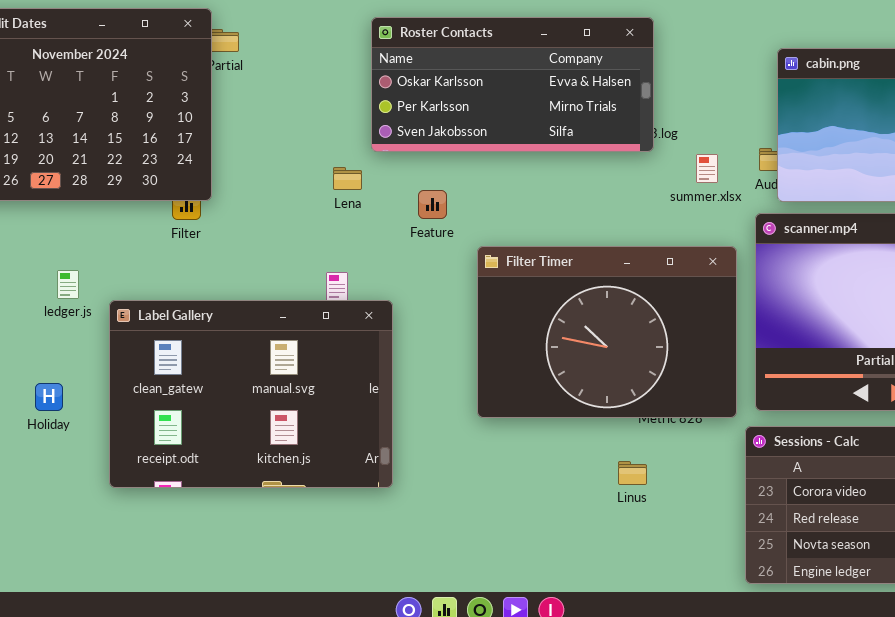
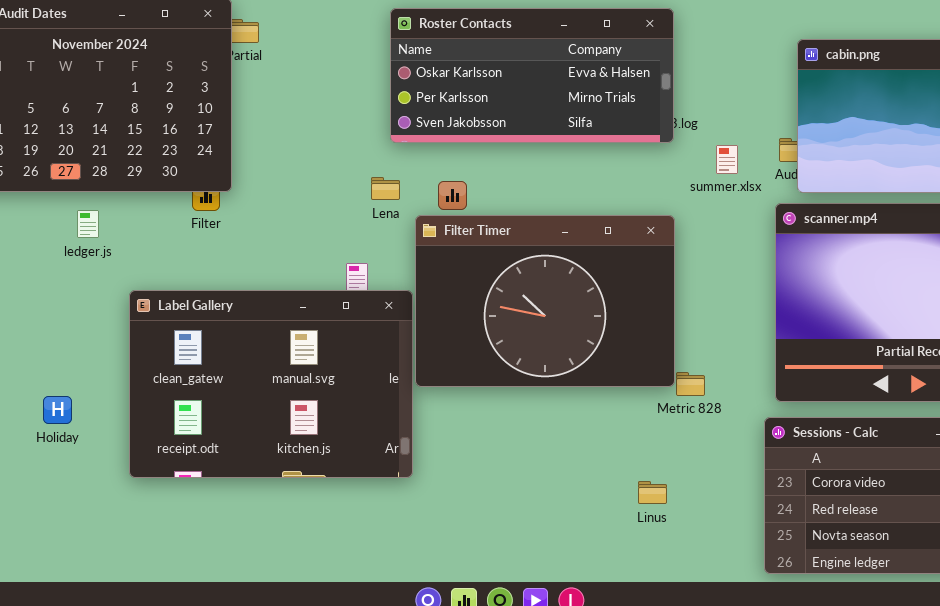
Lena: [333,167,362,190] -> [371,177,400,200], moved
Filter Timer: [477,246,737,418] -> [415,215,675,387], moved
ledger.js: [57,270,79,299] -> [77,210,99,238], moved
Holiday: [35,383,63,411] -> [43,396,72,424], moved
Linus: [618,461,647,485] -> [638,481,667,504], moved

